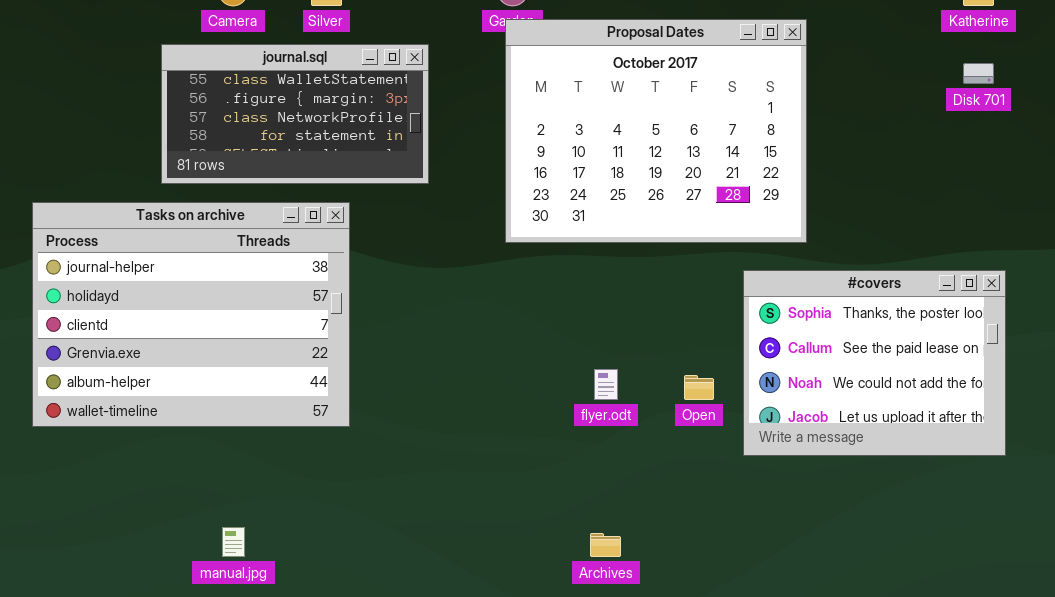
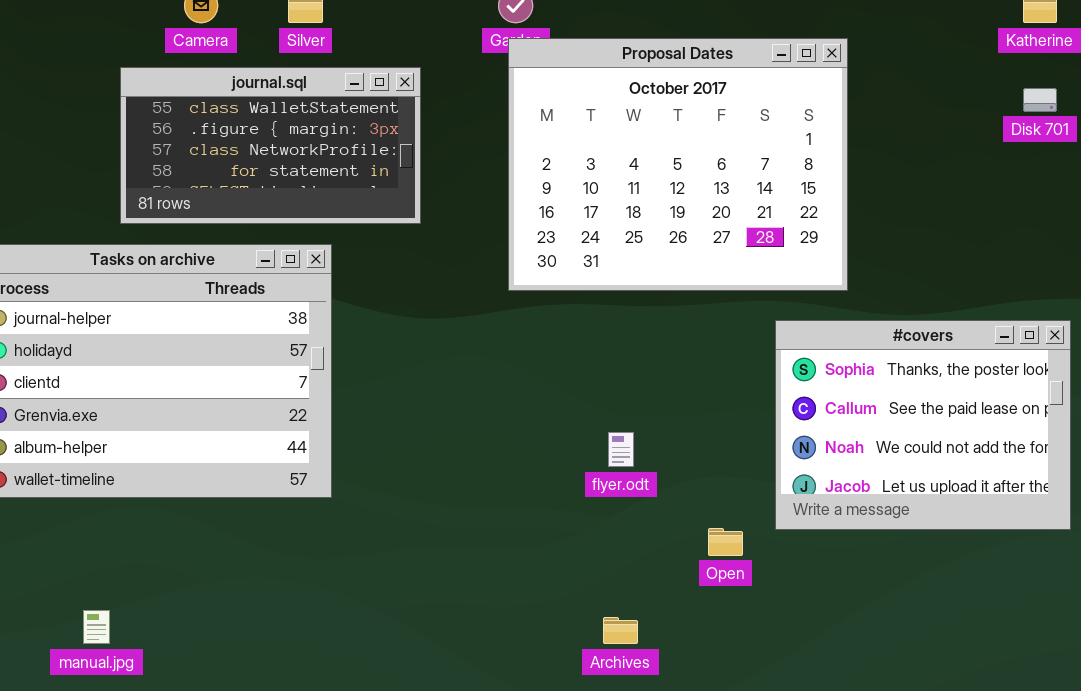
Open: [684,375,714,400] -> [708,528,743,556], moved
manual.jpg: [222,527,245,557] -> [83,610,110,644], moved

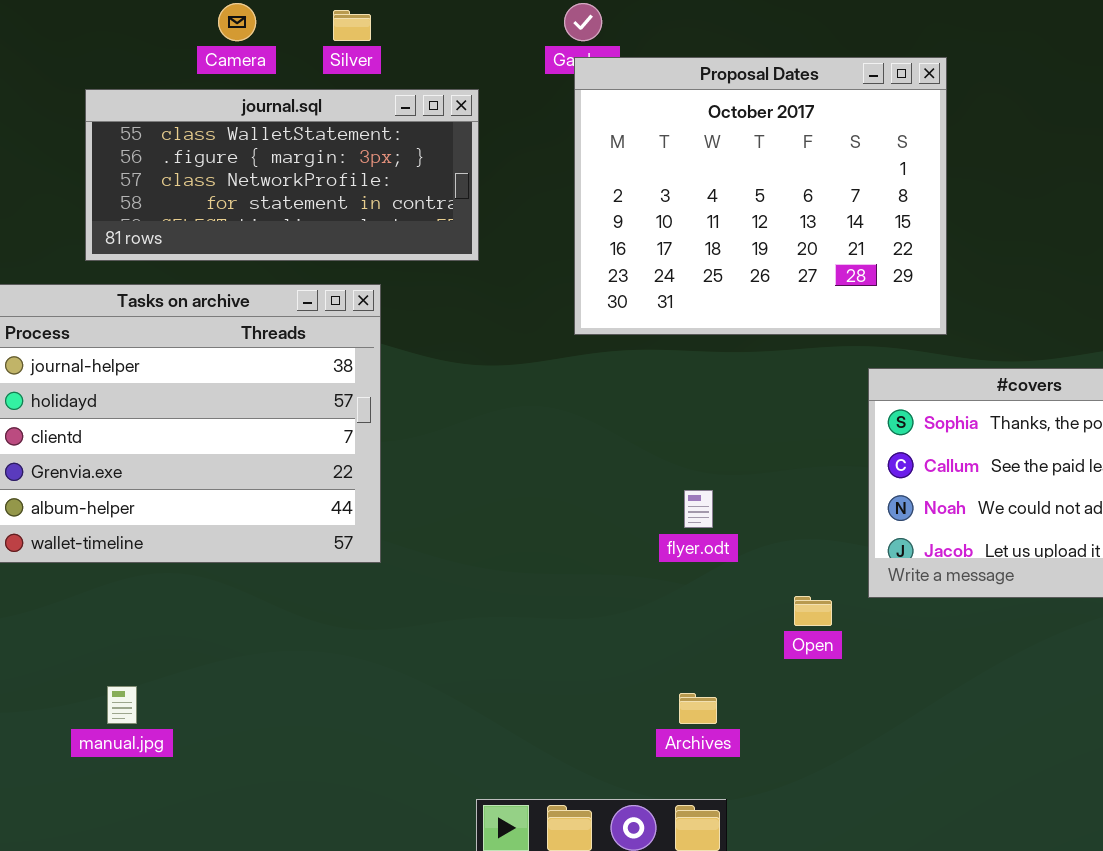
journal.sql: [120,67,421,224] -> [85,89,479,261], resized

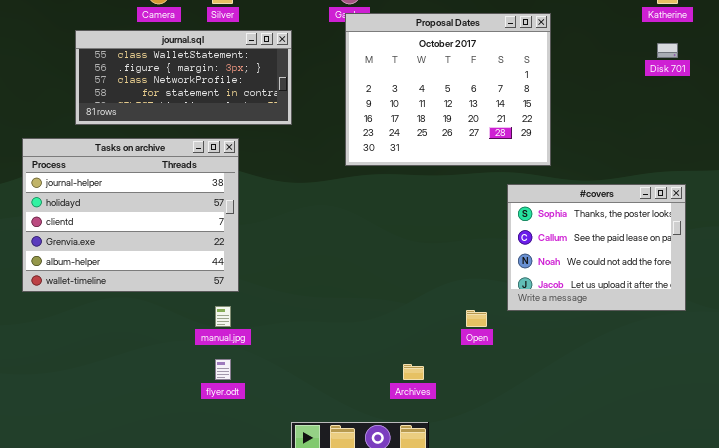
flyer.odt: [684,490,713,528] -> [215,359,231,380], moved
manual.jpg: [107,686,137,724] -> [215,306,231,327], moved

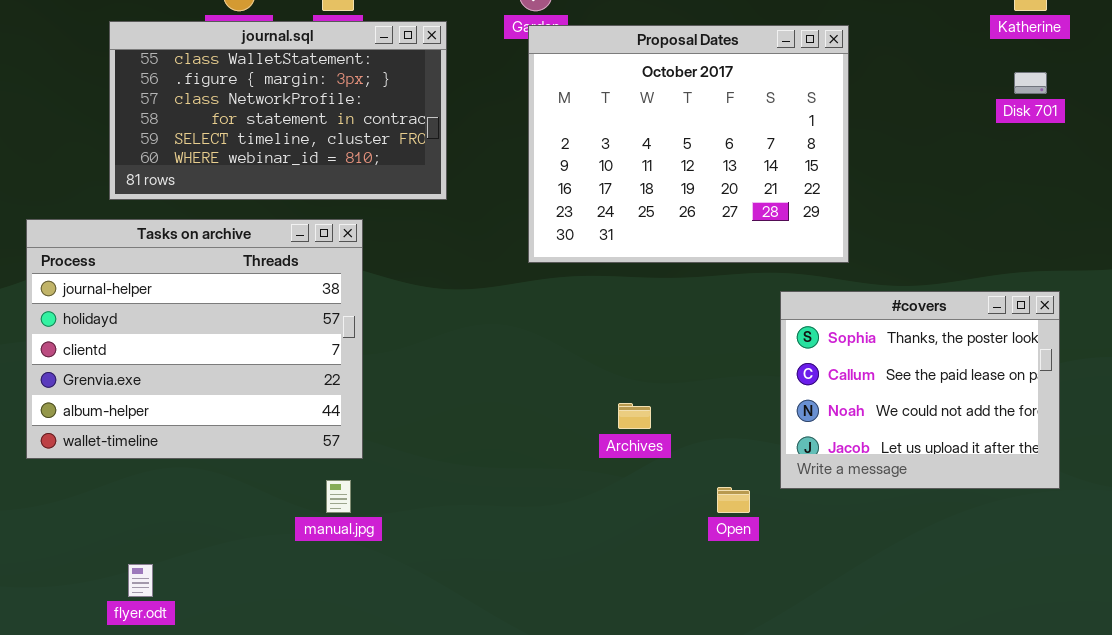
journal.sql: [75,30,292,125] -> [109,21,447,200], resized
flyer.odt: [215,359,231,380] -> [128,564,153,597], moved
Archives: [403,364,424,380] -> [618,403,651,429], moved

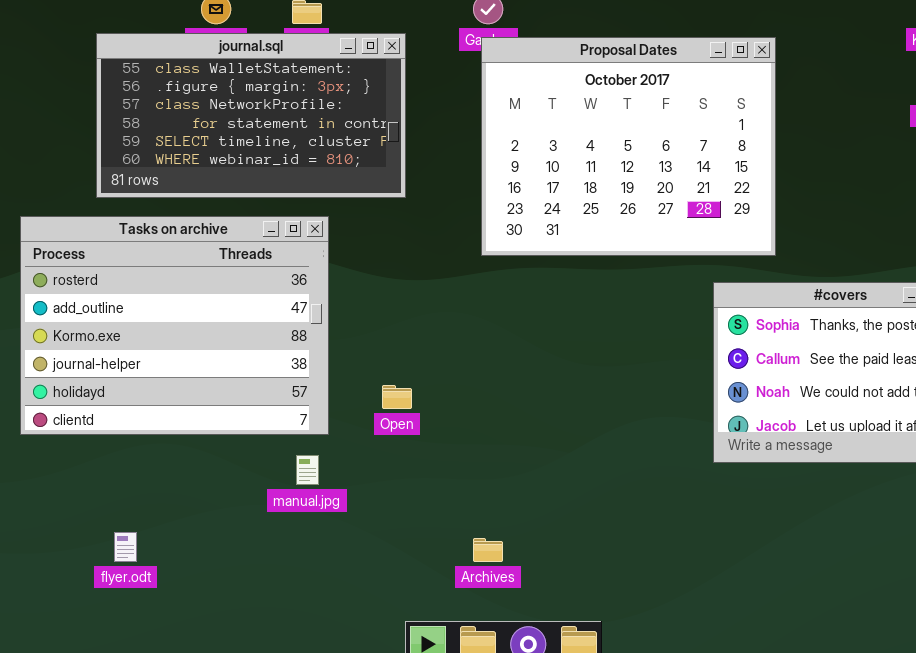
Tasks on archive: [26,219,363,459] -> [20,216,329,435], scrolled up 3 rows
Archives: [618,403,651,429] -> [473,538,503,562], moved
Open: [717,487,750,513] -> [382,385,412,409], moved

